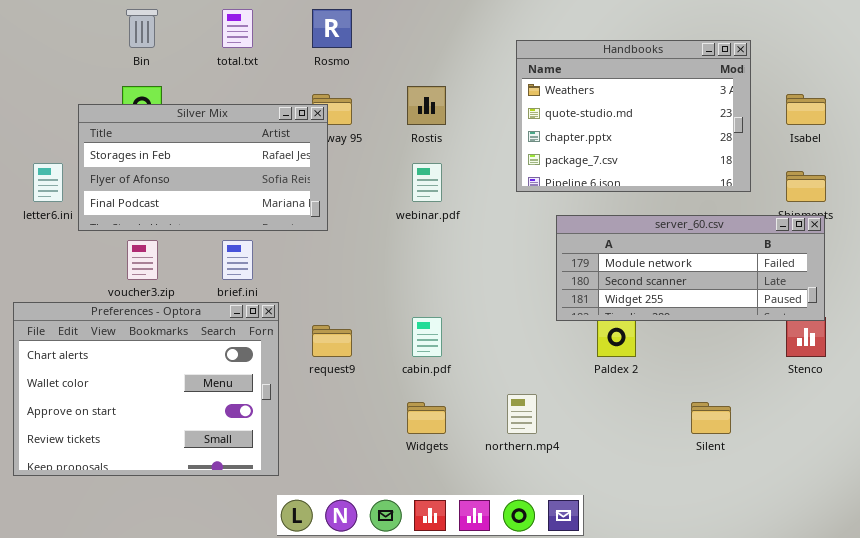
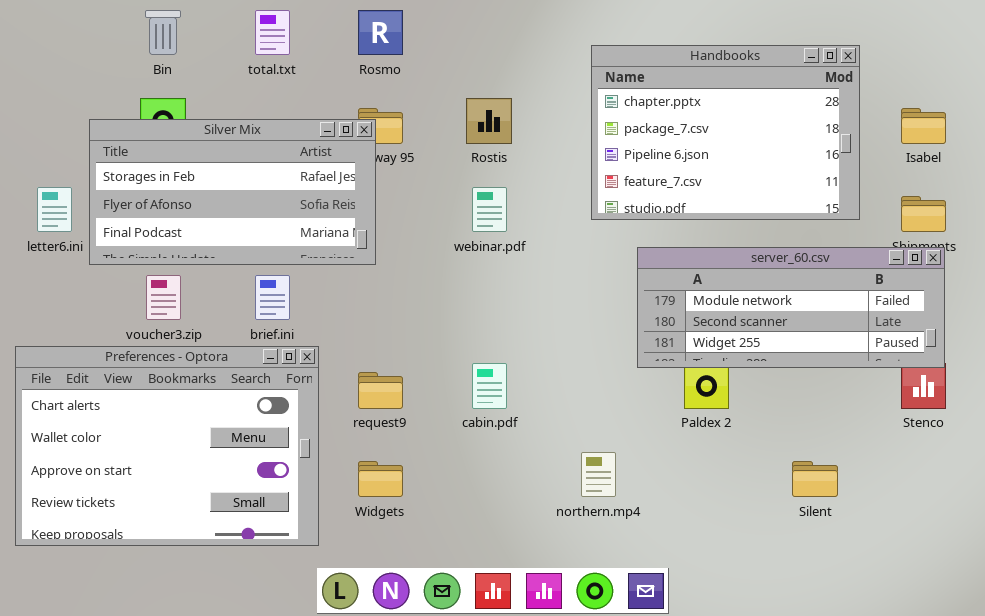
Handbooks: [516,40,751,192] -> [591,45,860,220], scrolled down 2 rows
Widgets: [407,402,446,434] -> [358,461,403,497], moved

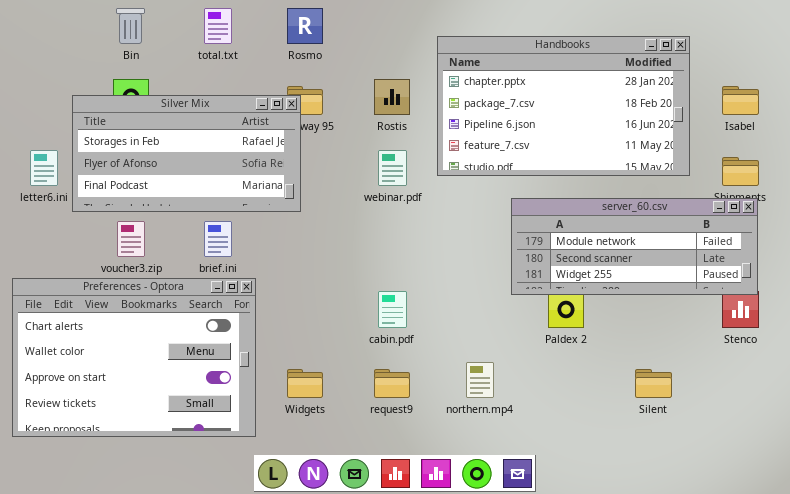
Handbooks: [591,45,860,220] -> [437,36,690,176], resized
request9: [358,372,403,409] -> [374,369,410,398], moved

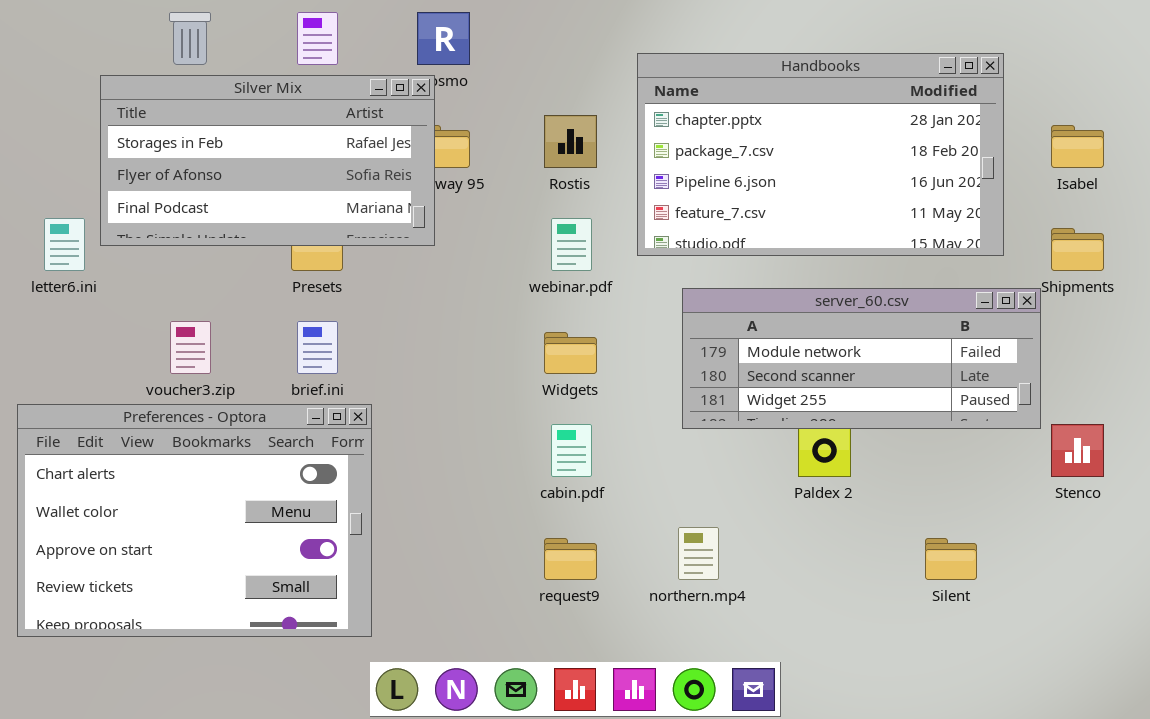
Silver Mix: [72,95,301,212] -> [100,75,435,246], moved
server_60.csv: [511,198,758,295] -> [682,288,1041,429], moved
Widgets: [287,369,323,398] -> [544,332,597,374], moved

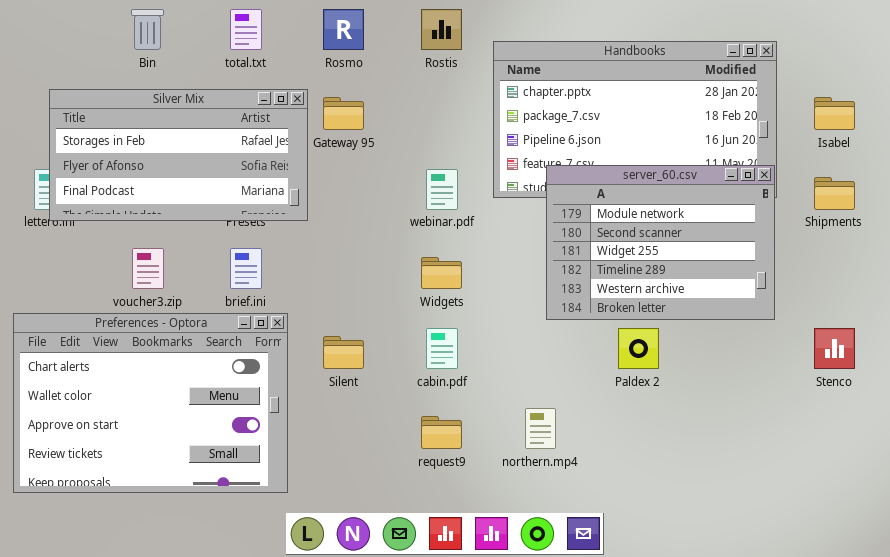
Silver Mix: [100,75,435,246] -> [49,89,308,221], moved
Rostis: [544,115,597,168] -> [421,9,462,50], moved
server_60.csv: [682,288,1041,429] -> [546,165,775,320], moved, resized
Silent: [925,538,977,580] -> [323,336,364,369], moved

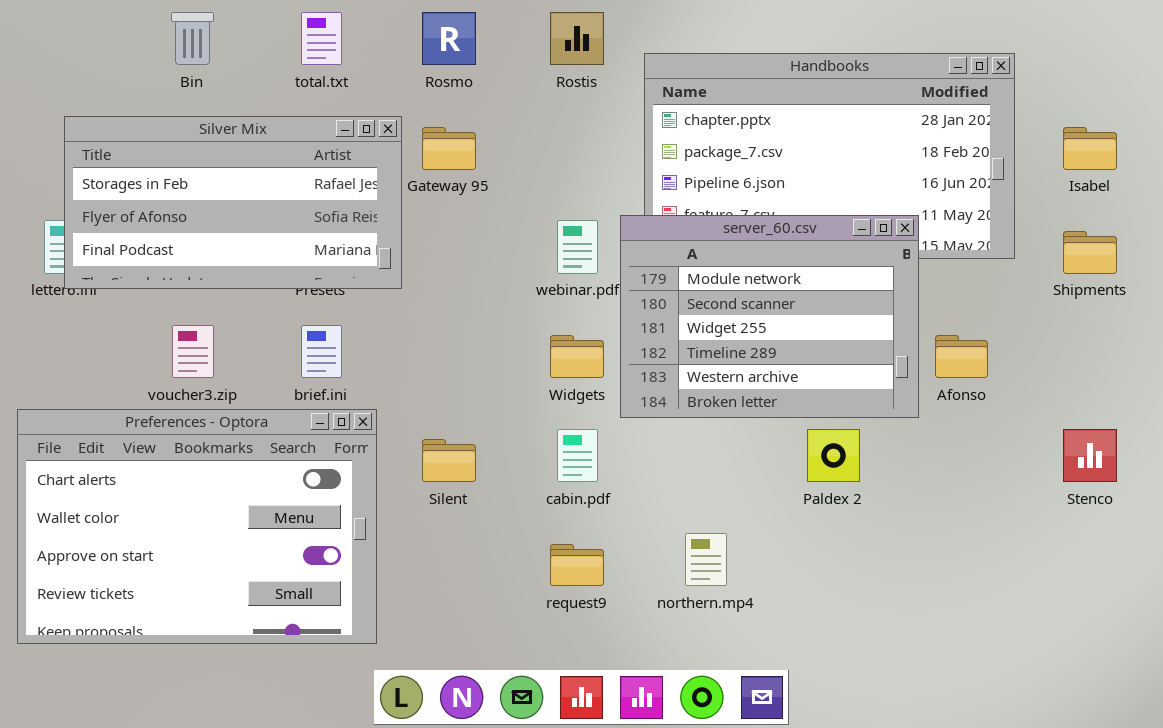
server_60.csv: [546,165,775,320] -> [620,215,919,418], moved

